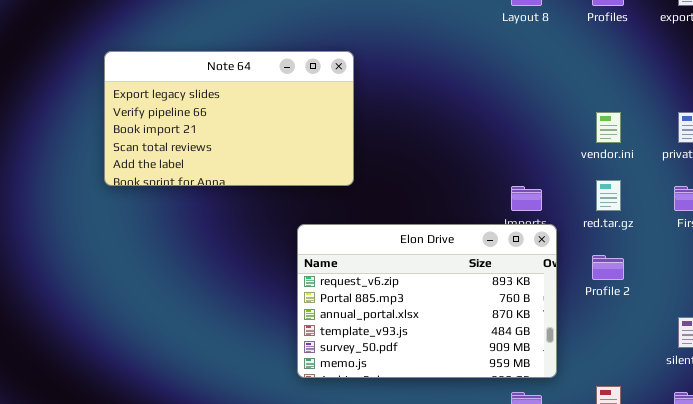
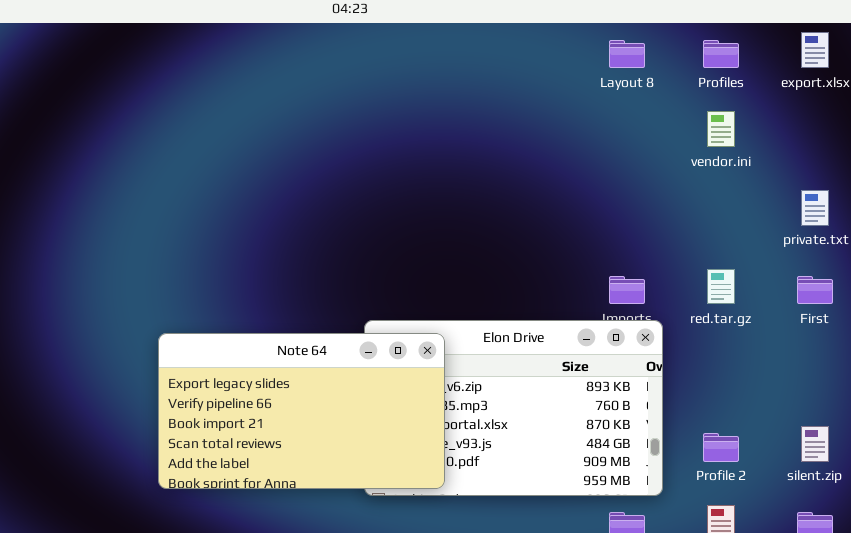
Note 64: [104,51,354,186] -> [158,333,445,489], moved
vendor.ini: [596,112,621,143] -> [707,111,735,147], moved
Profile 2: [592,255,624,280] -> [703,433,739,462], moved

